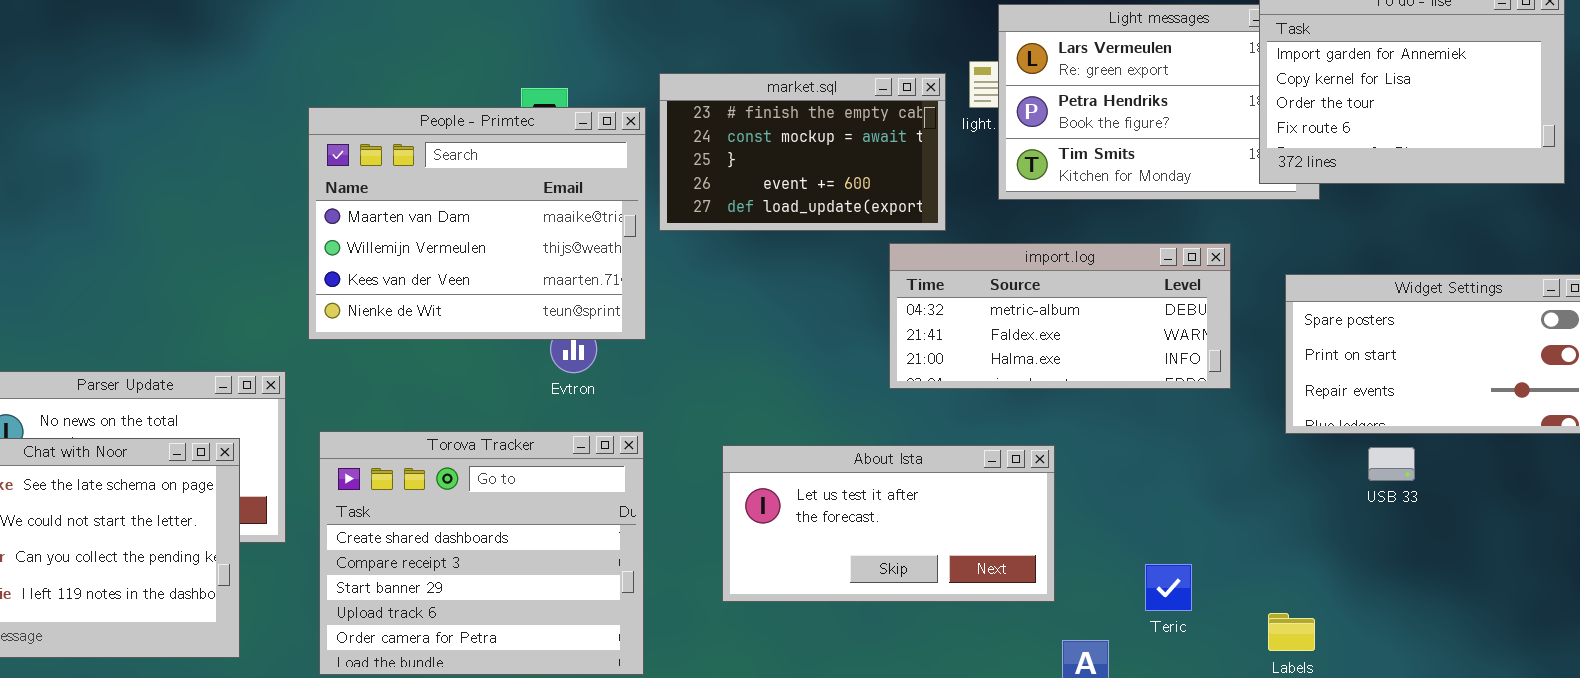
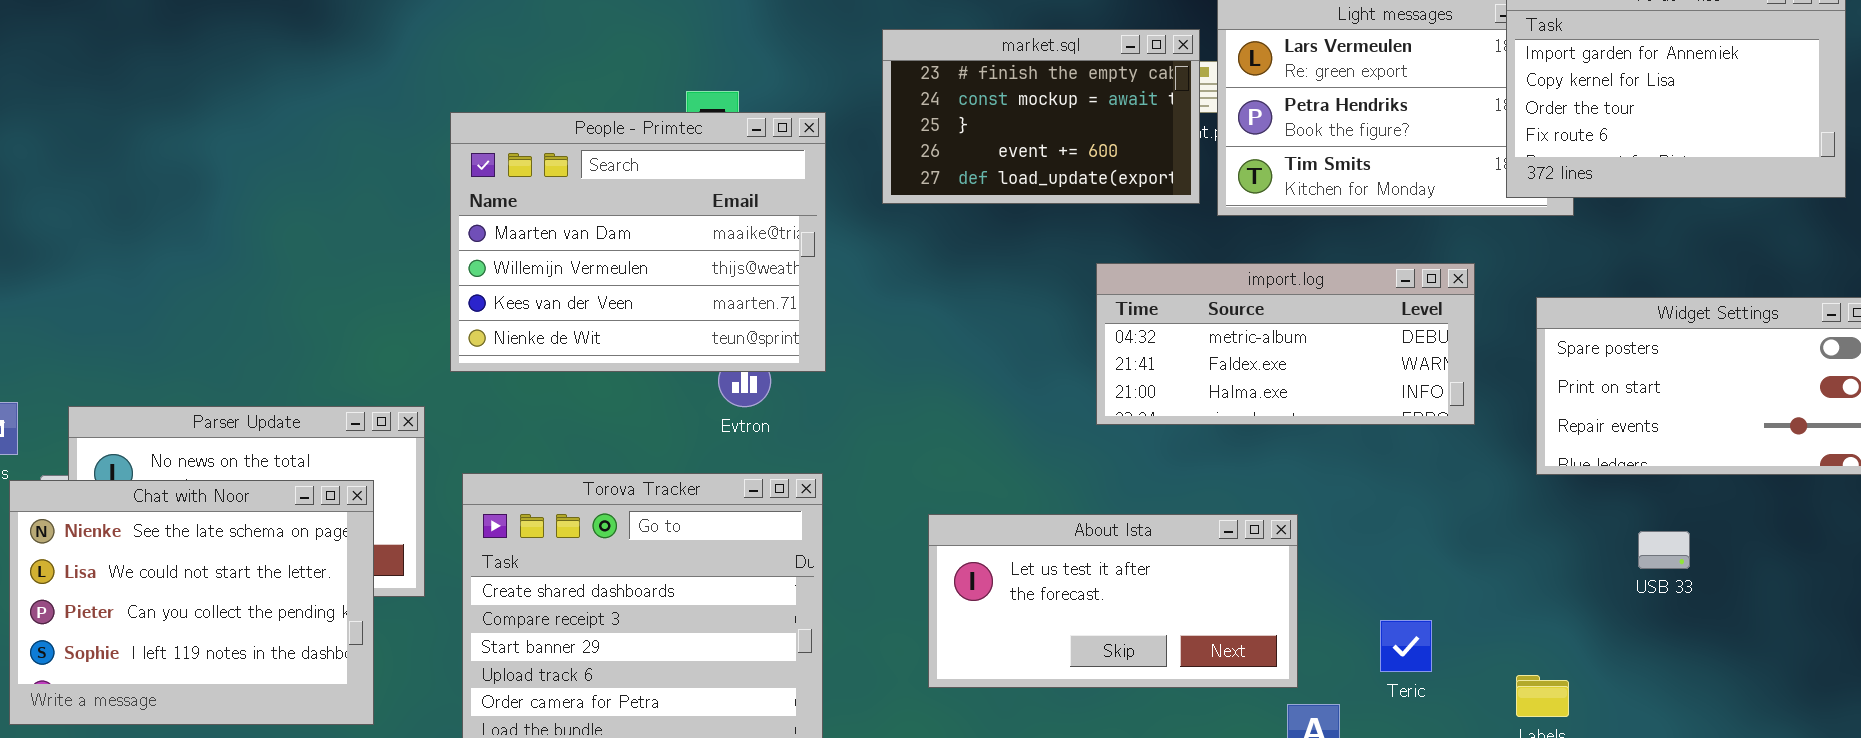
market.sql: [659,73,946,231] -> [882,29,1200,204], moved
About Ista: [722,445,1055,602] -> [928,514,1298,688], moved
USB 33: [1368,447,1415,481] -> [1638,531,1690,569], moved

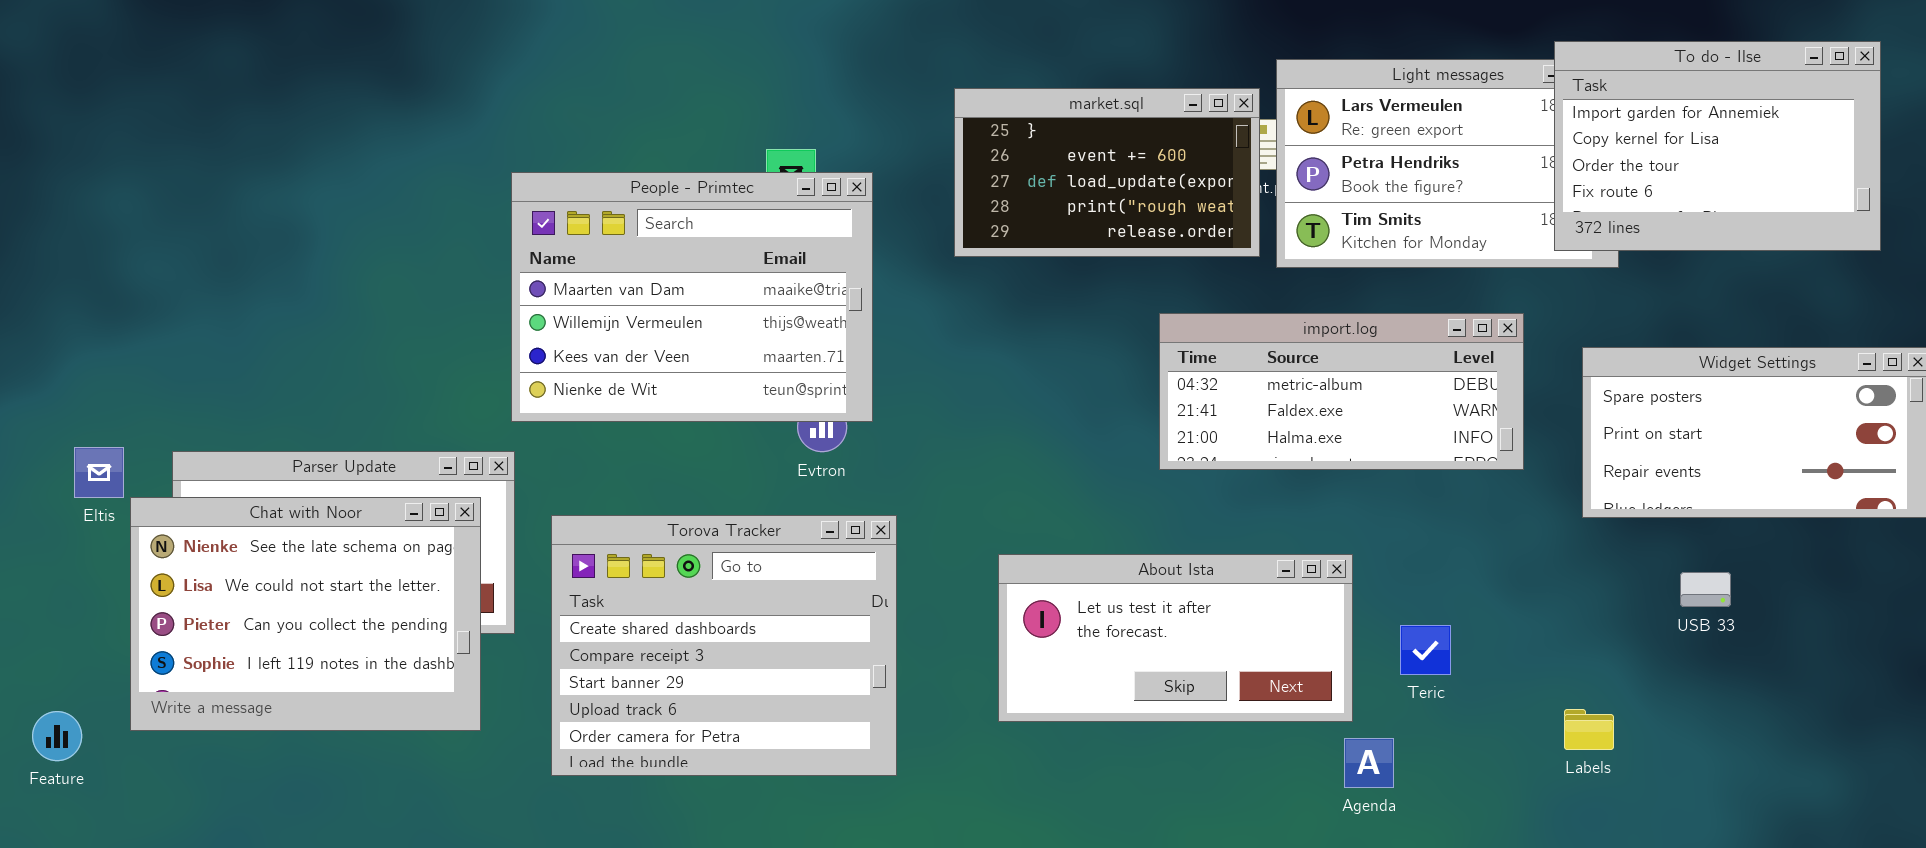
market.sql: [882,29,1200,204] -> [954,88,1260,257], scrolled down 2 rows
People - Primtec: [450,112,826,372] -> [511,172,873,422], moved
Chat with Noor: [9,480,374,725] -> [130,497,481,731], moved
Teric: [1380,620,1432,672] -> [1400,625,1451,675], moved

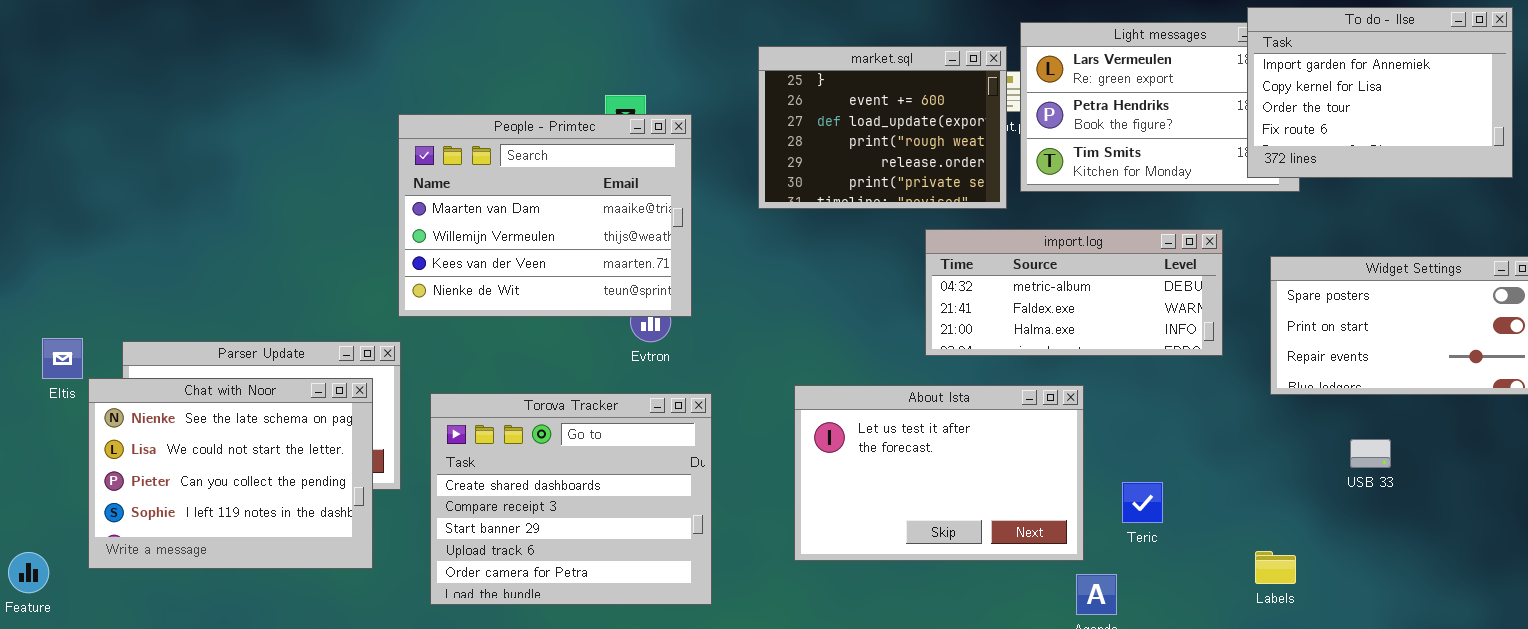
market.sql: [954,88,1260,257] -> [758,46,1007,209], resized
About Ista: [998,554,1353,722] -> [794,385,1084,561], resized

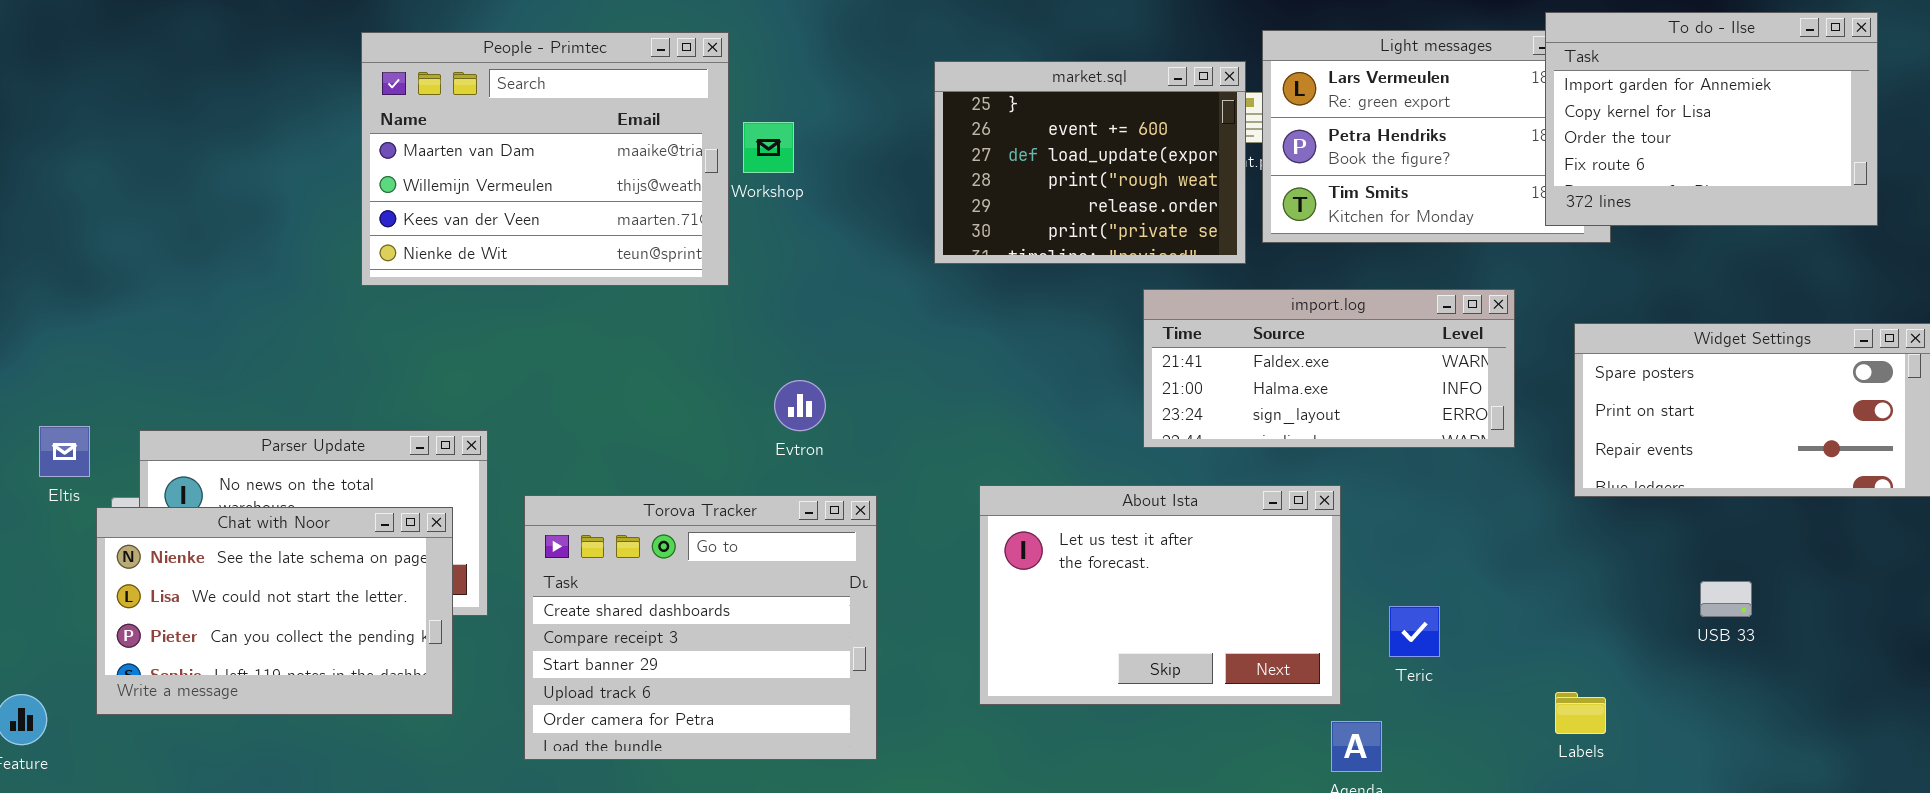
People - Primtec: [398,114,692,317] -> [361,32,729,286], moved
import.log: [925,229,1223,356] -> [1143,289,1515,448], scrolled down 1 row
Chat with Noor: [88,378,373,569] -> [96,507,453,715], resized
USB 33: [1350,439,1391,468] -> [1700,581,1752,617], moved

